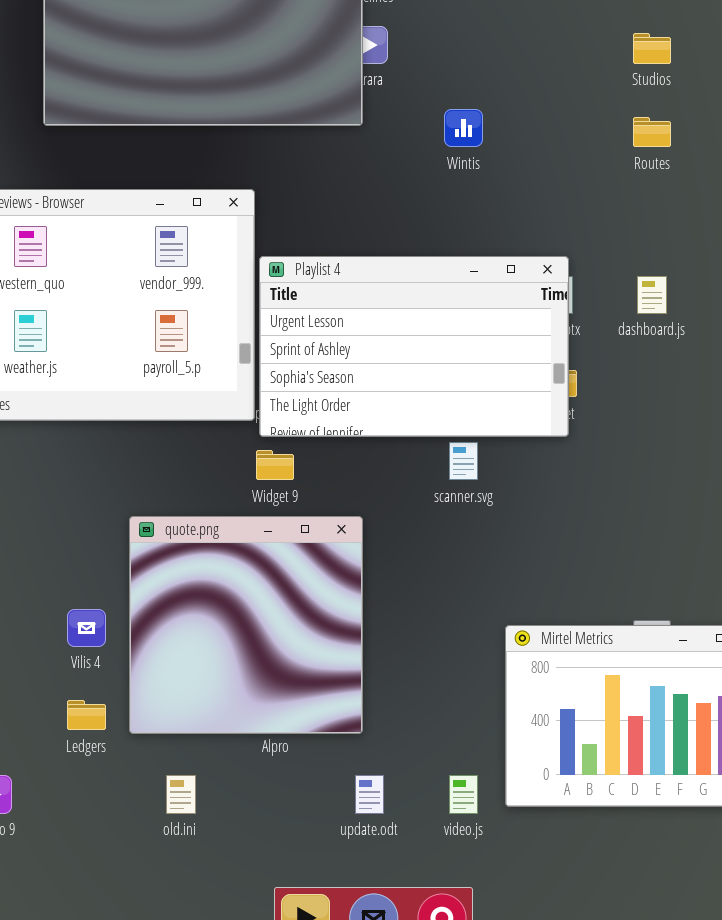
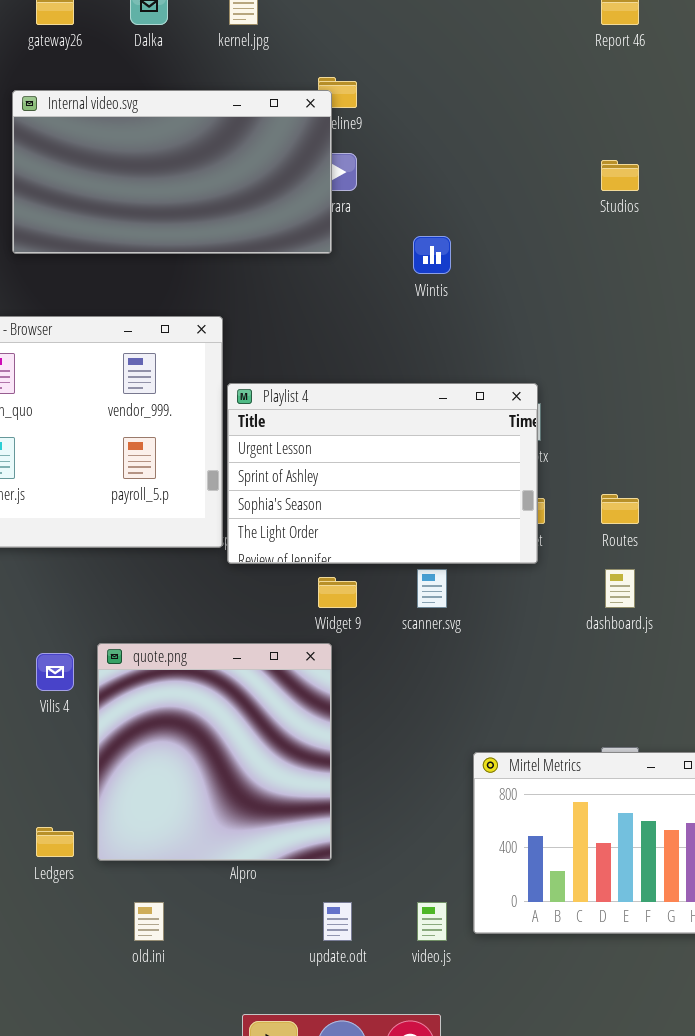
Routes: [633,117,671,147] -> [601,494,639,524], moved
dashboard.js: [637,276,667,314] -> [605,569,635,608], moved
Widget 9: [256,450,294,480] -> [318,577,357,608], moved
Vilis 4: [67,609,106,647] -> [36,653,74,691], moved

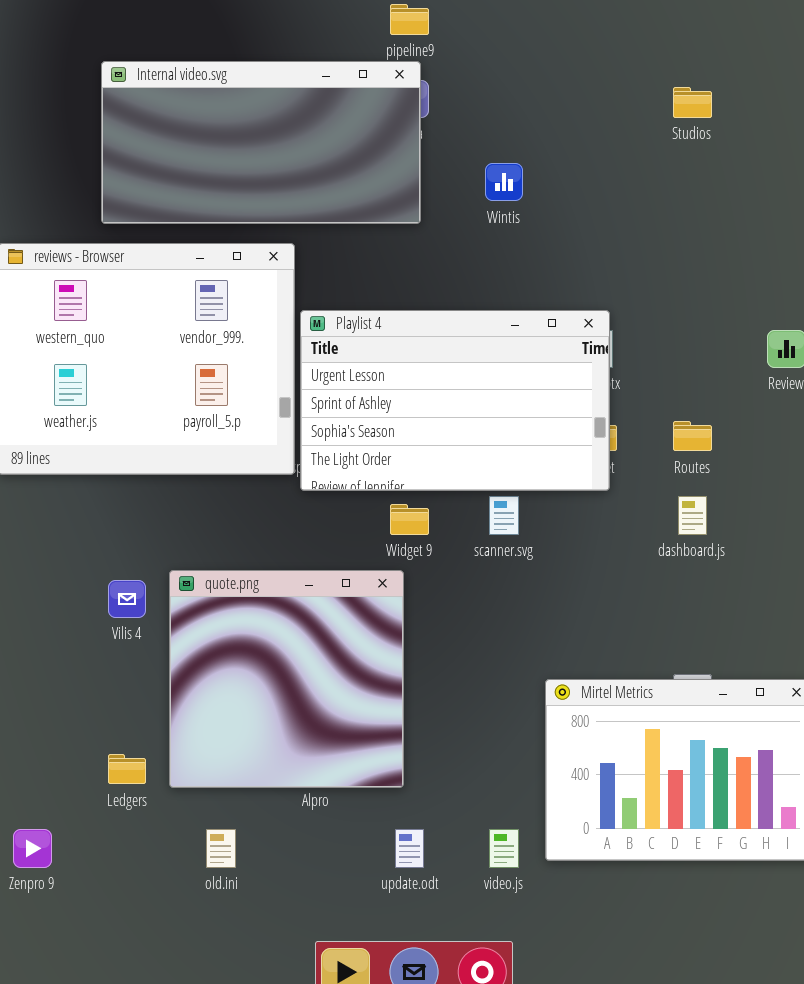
Internal video.svg: [12,90,332,254] -> [101,61,421,224], moved

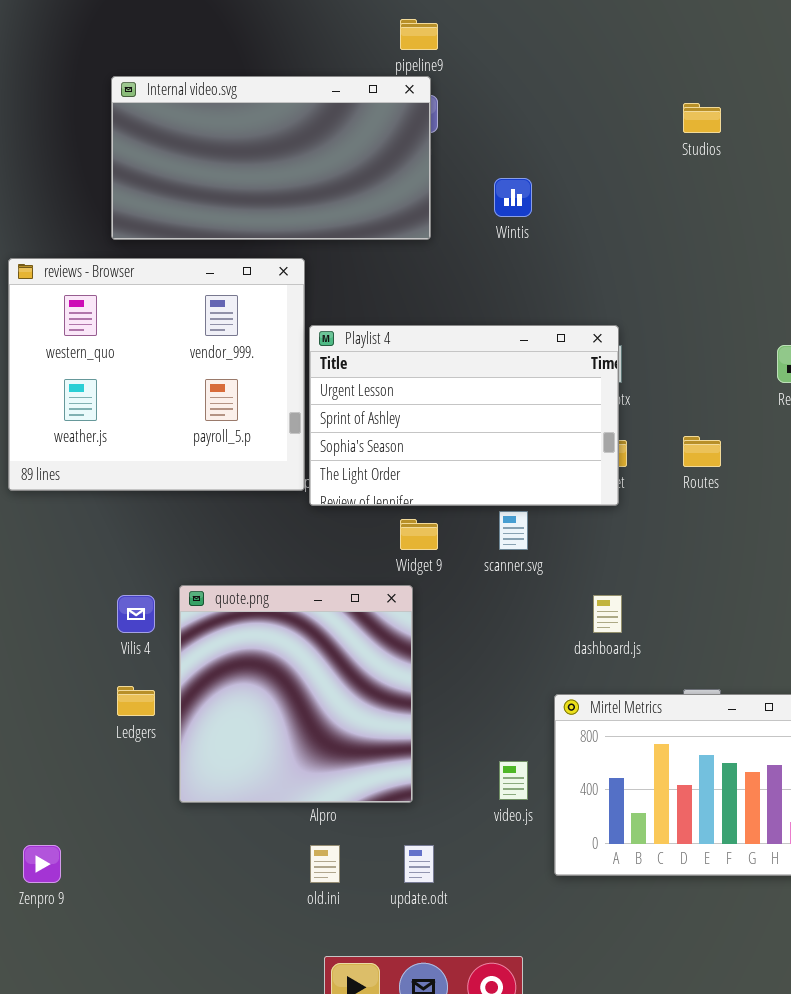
dashboard.js: [678,496,707,535] -> [593,595,622,633], moved
Ledgers: [108,754,146,784] -> [117,686,155,716], moved
old.ini: [206,829,236,868] -> [310,845,340,883], moved
video.js: [489,829,519,868] -> [499,761,528,800], moved

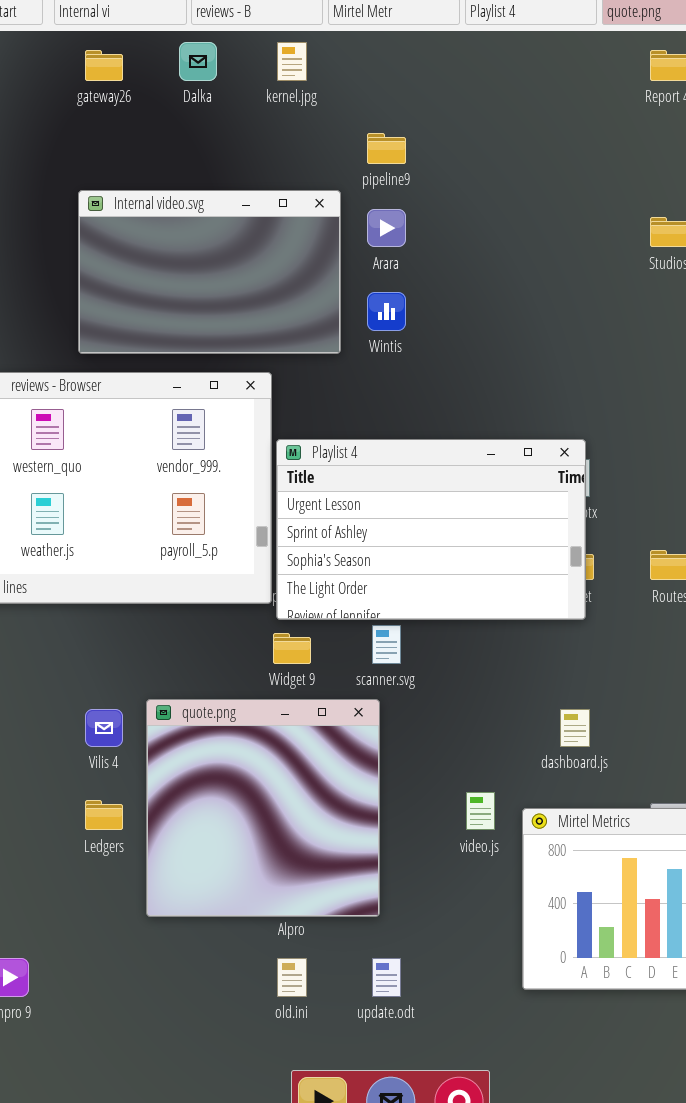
Internal video.svg: [111,76,431,240] -> [78,190,341,354], resized
Wintis: [494,178,532,217] -> [367,292,406,331], moved
scanner.svg: [499,511,528,550] -> [372,625,401,664], moved
Widget 9: [400,519,438,550] -> [273,633,311,664], moved
video.js: [499,761,528,800] -> [466,792,495,830], moved

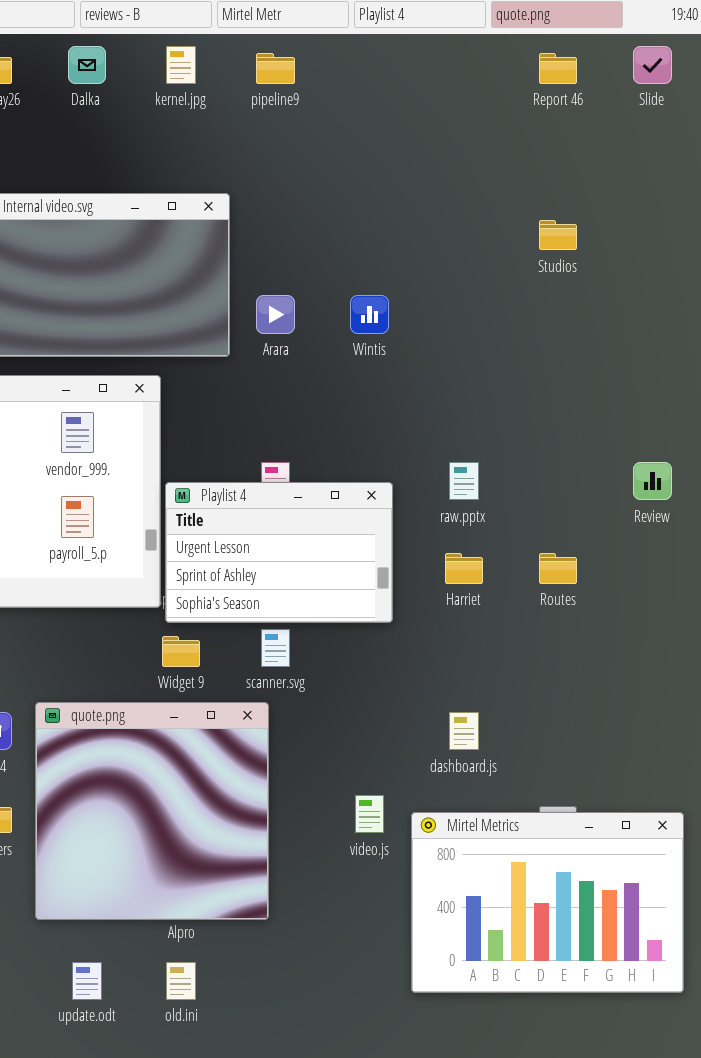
pipeline9: [367,133,406,164] -> [256,53,295,84], moved
Arara: [367,209,406,247] -> [256,295,295,334], moved
Wintis: [367,292,406,331] -> [350,295,389,334], moved
Playlist 4: [276,439,586,620] -> [165,482,393,623], resized
update.odt: [372,958,401,997] -> [72,962,102,1000], moved

